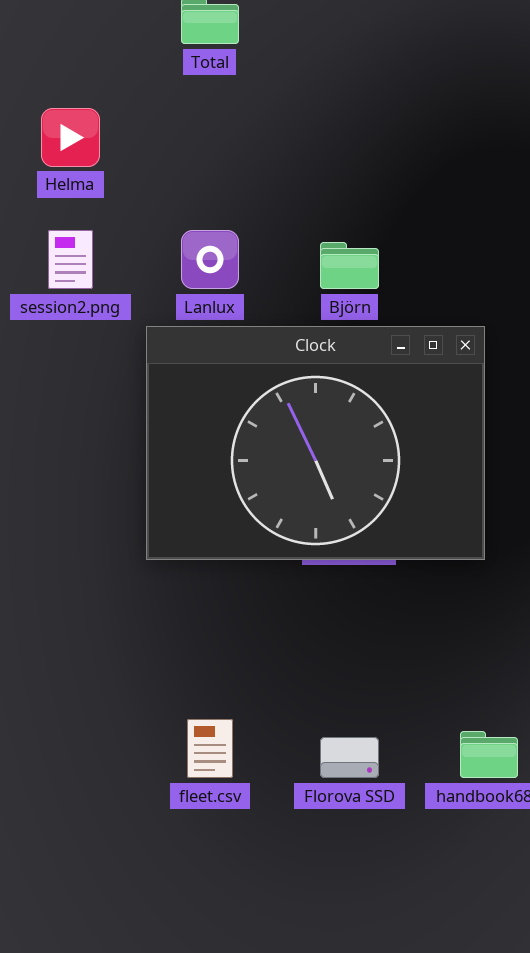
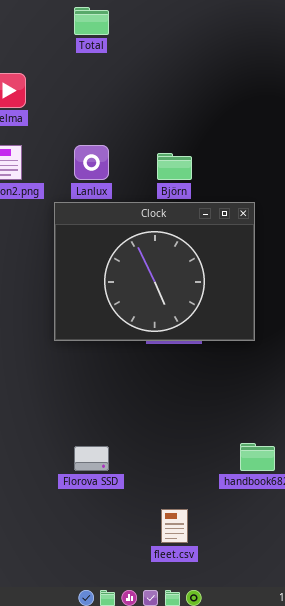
fleet.csv: [187,719,233,778] -> [161,509,188,543], moved
Florova SSD: [320,737,379,778] -> [74,446,109,471], moved

